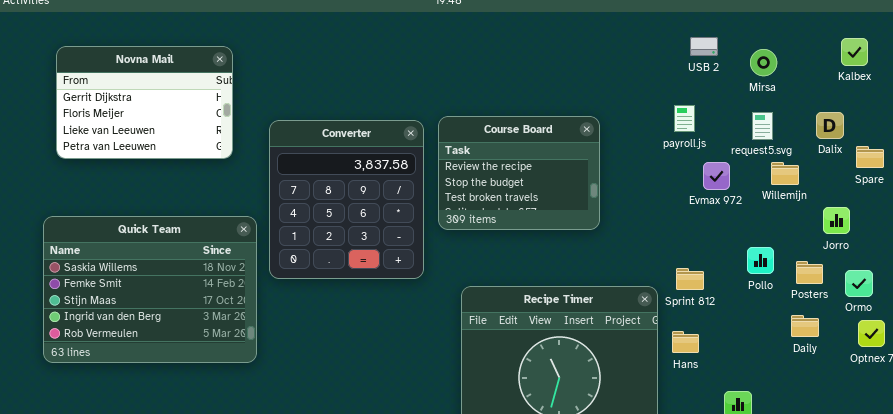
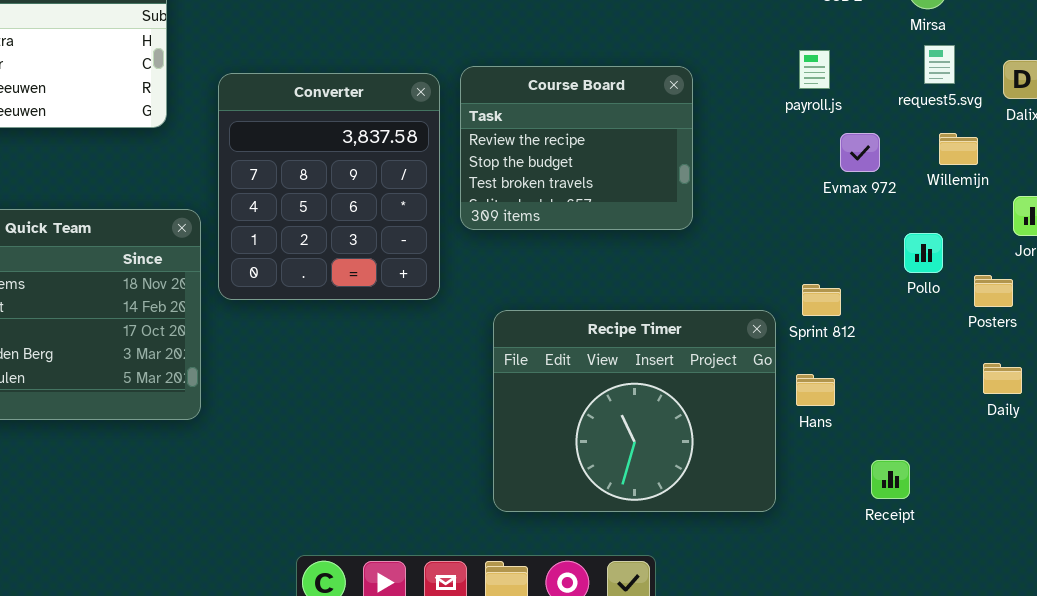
request5.svg: [752,112,773,140] -> [924,45,955,84], moved
Pollo: [747,247,774,274] -> [904,233,943,273], moved
Daily: [791,315,819,337] -> [983,363,1022,394], moved

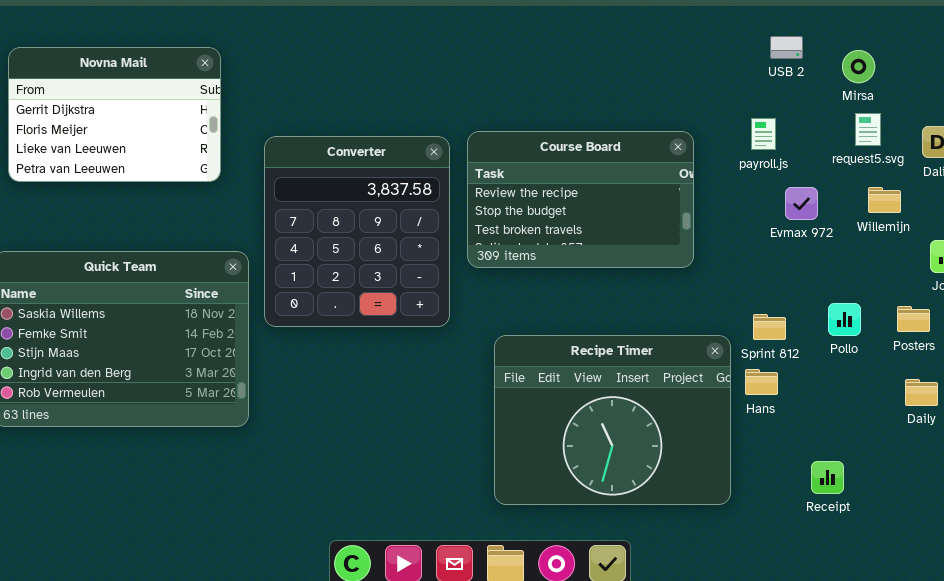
Course Board: [460,66,693,230] -> [467,131,694,268], resized
Pollo: [904,233,943,273] -> [828,303,861,336], moved
Hans: [796,374,835,406] -> [745,369,778,395], moved

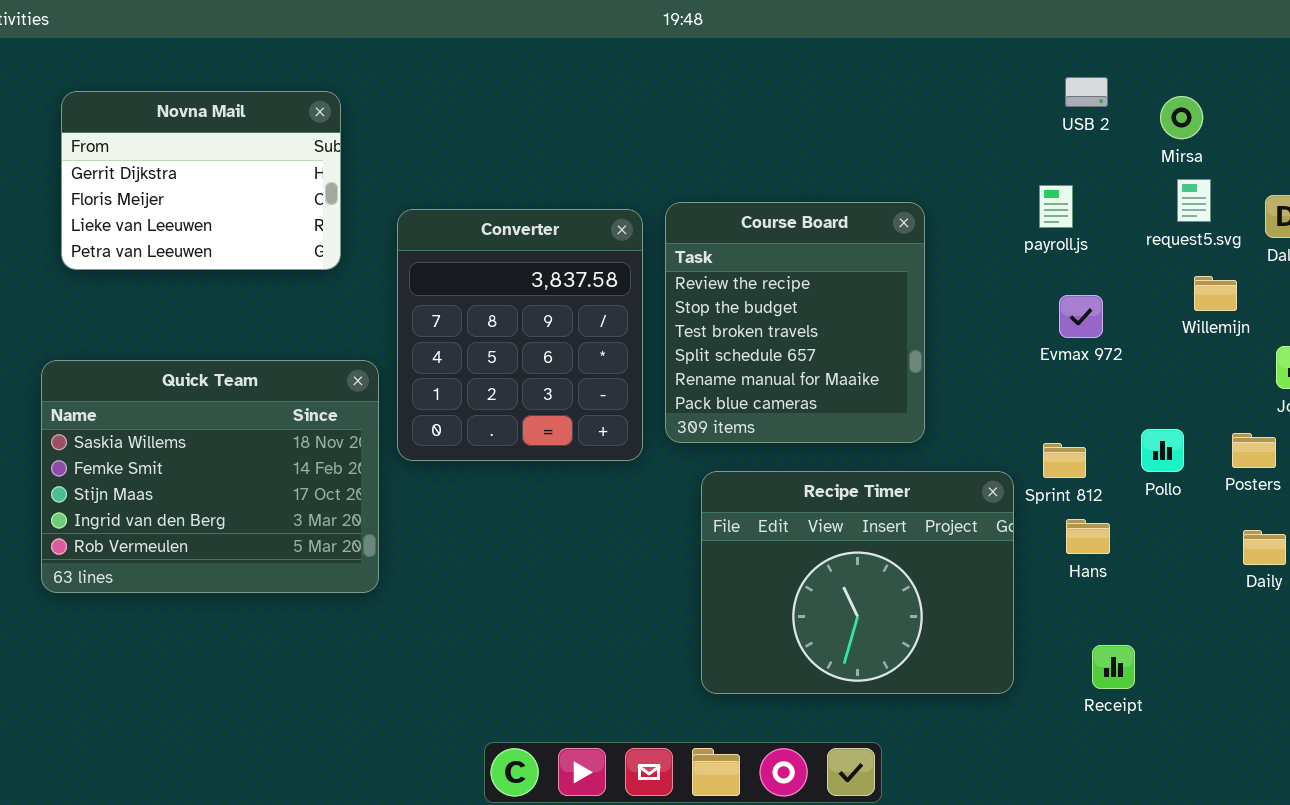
Course Board: [467,131,694,268] -> [665,202,925,443], resized
Evmax 972: [785,187,818,220] -> [1059,295,1103,338], moved
Hans: [745,369,778,395] -> [1066,519,1110,554], moved
Receipt: [811,461,844,494] -> [1092,645,1135,689], moved

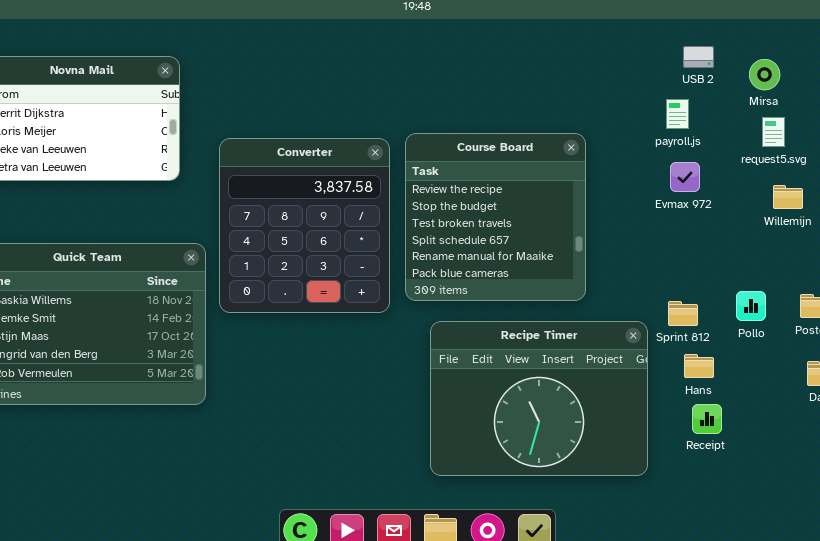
payroll.js: [1039,185,1073,228] -> [666,99,689,129], moved
Evmax 972: [1059,295,1103,338] -> [670,162,700,192], moved
Receipt: [1092,645,1135,689] -> [692,404,722,434], moved

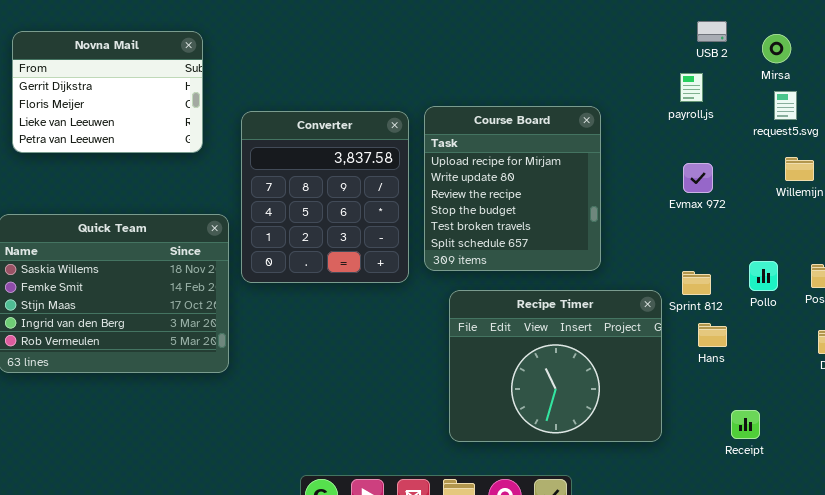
Course Board: [405,133,586,301] -> [424,106,601,271], scrolled up 2 rows
Evmax 972: [670,162,700,192] -> [683,163,713,193], moved
Receipt: [692,404,722,434] -> [731,410,760,439], moved

